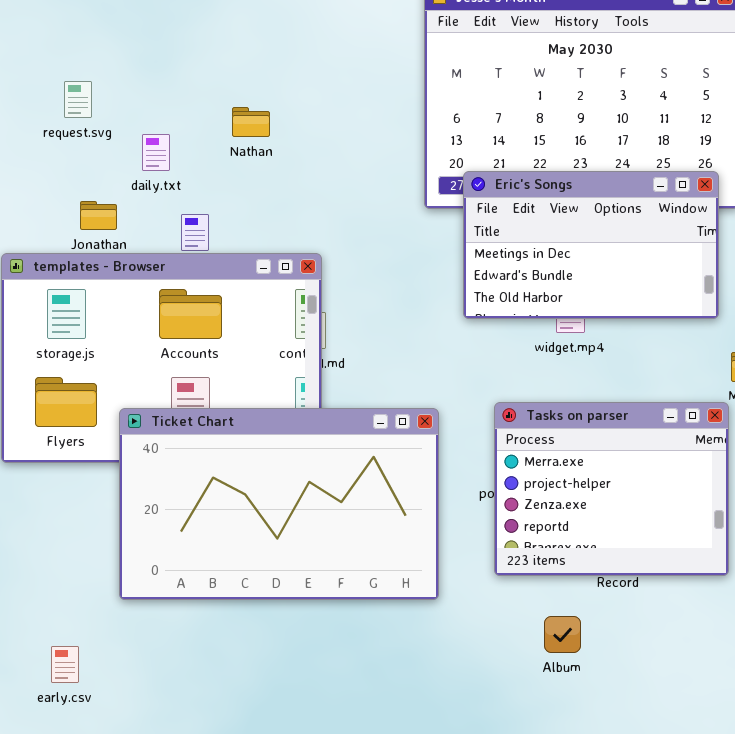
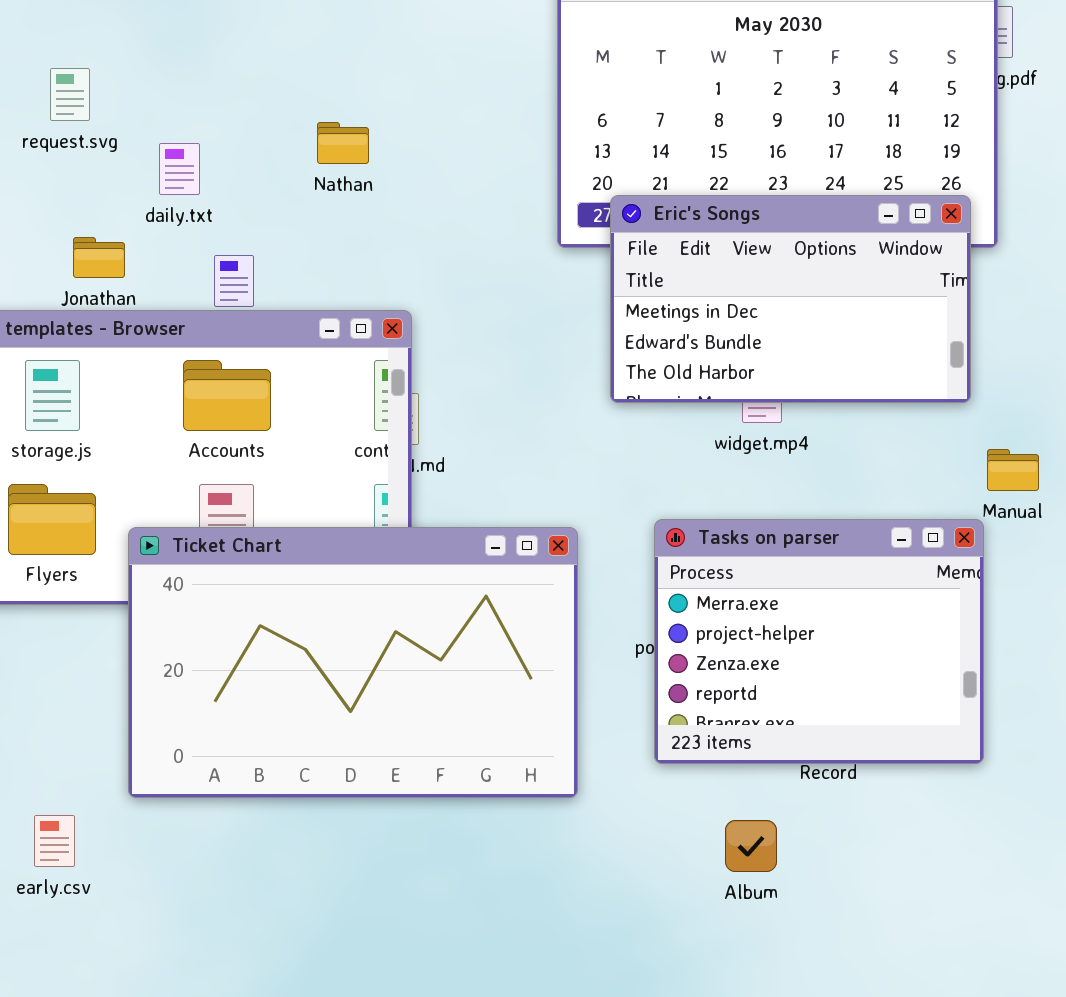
Nathan: [232,107,270,137] -> [317,122,369,164], moved
early.csv: [51,646,79,683] -> [34,815,75,867], moved

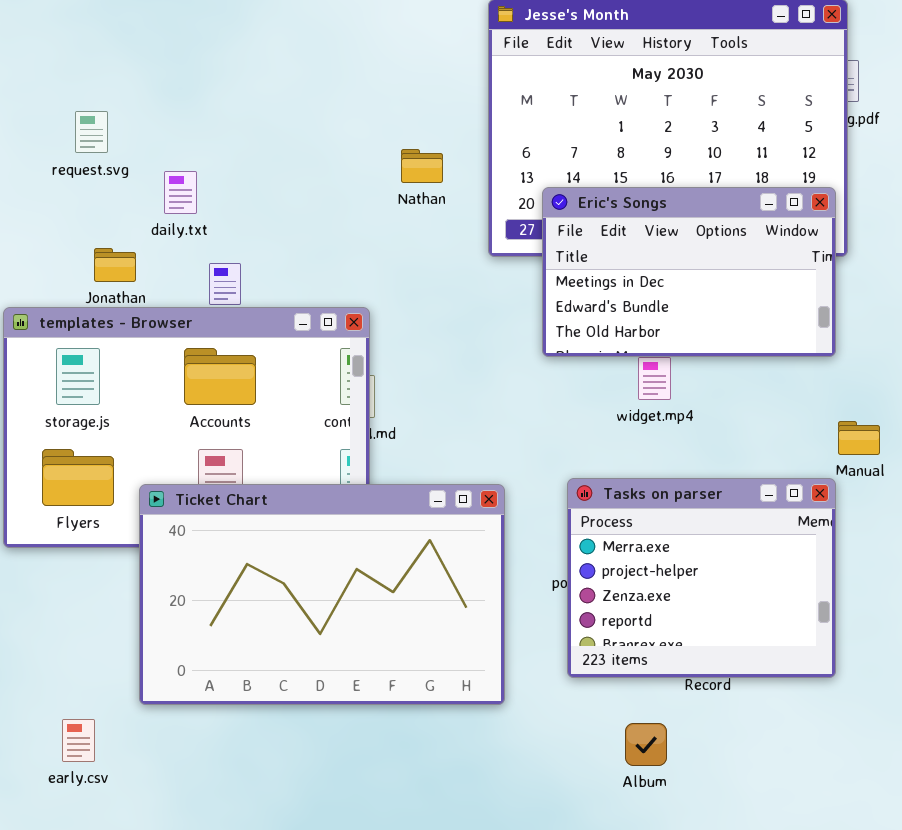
Nathan: [317,122,369,164] -> [401,149,443,183], moved
Eric's Songs: [610,195,971,403] -> [542,187,836,357], moved

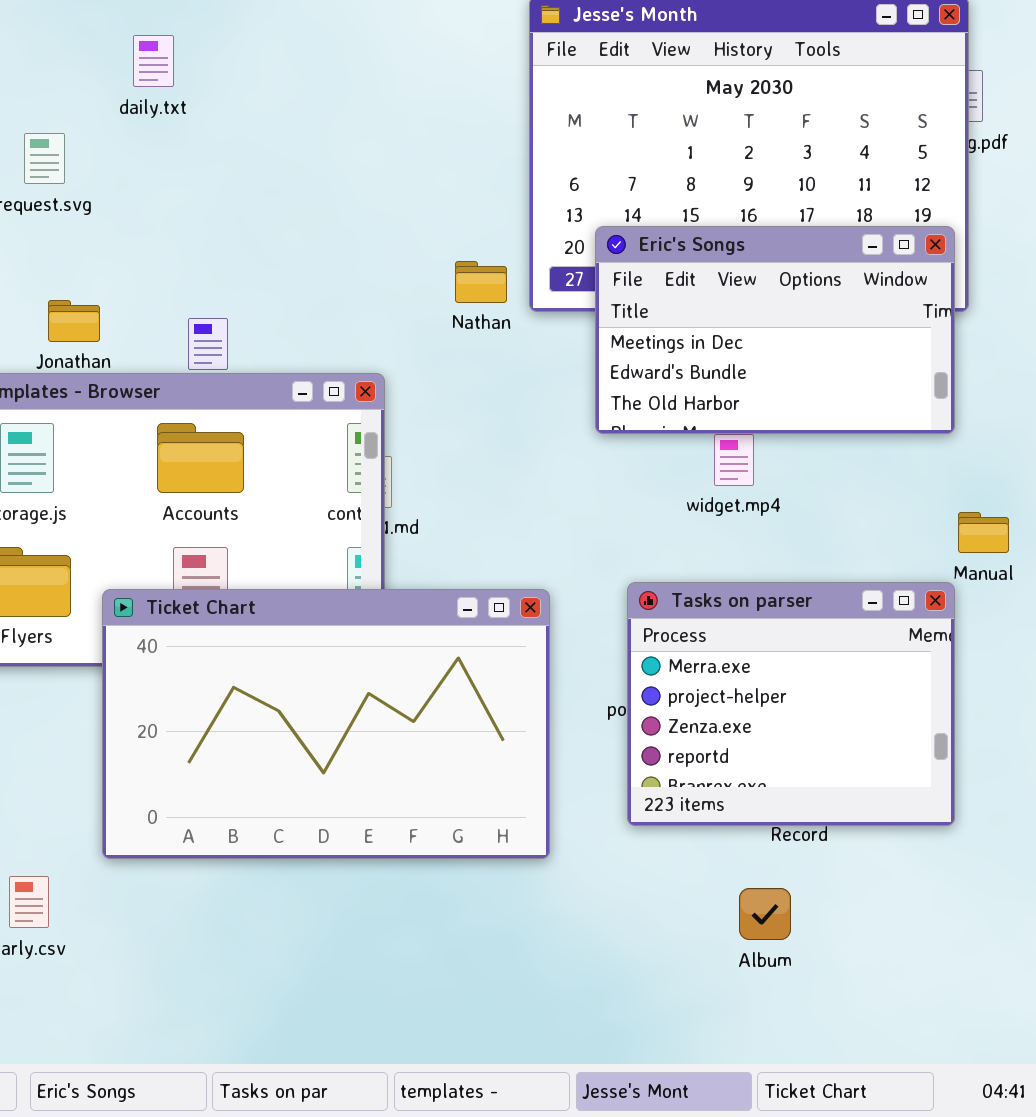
Nathan: [401,149,443,183] -> [455,261,507,303], moved
daily.txt: [164,171,197,214] -> [133,35,174,87], moved
Album: [625,723,667,766] -> [739,888,791,940], moved

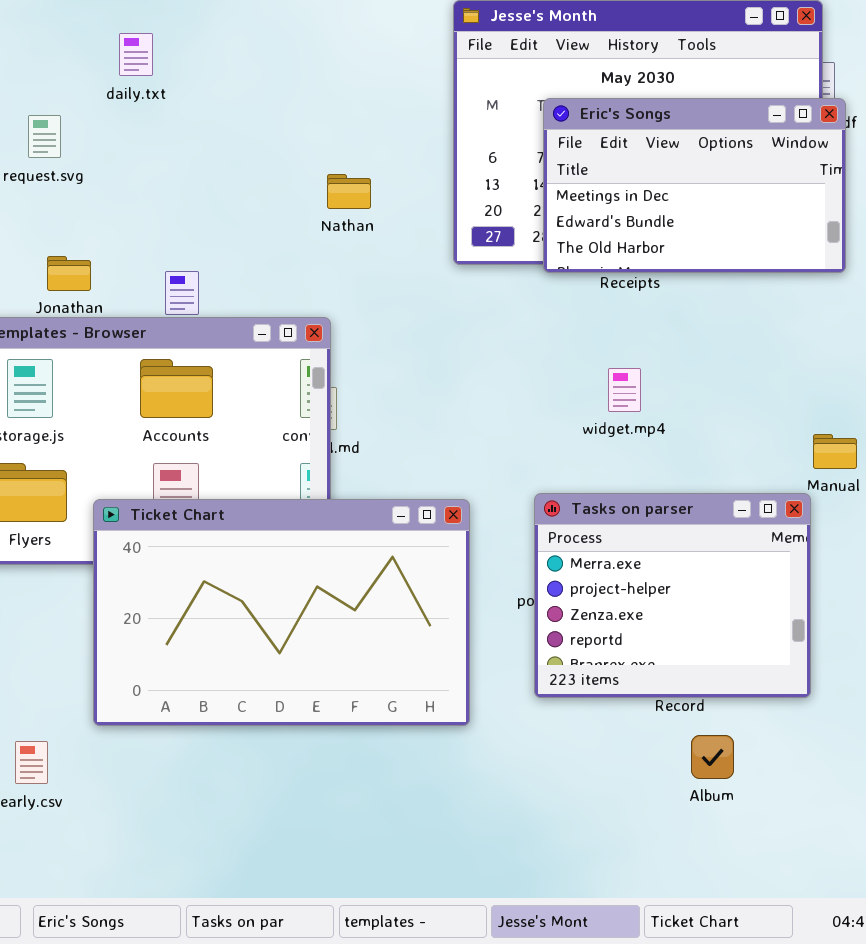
Eric's Songs: [595,226,955,434] -> [543,98,846,273], moved
Nathan: [455,261,507,303] -> [327,174,371,209], moved
Album: [739,888,791,940] -> [691,735,734,779], moved

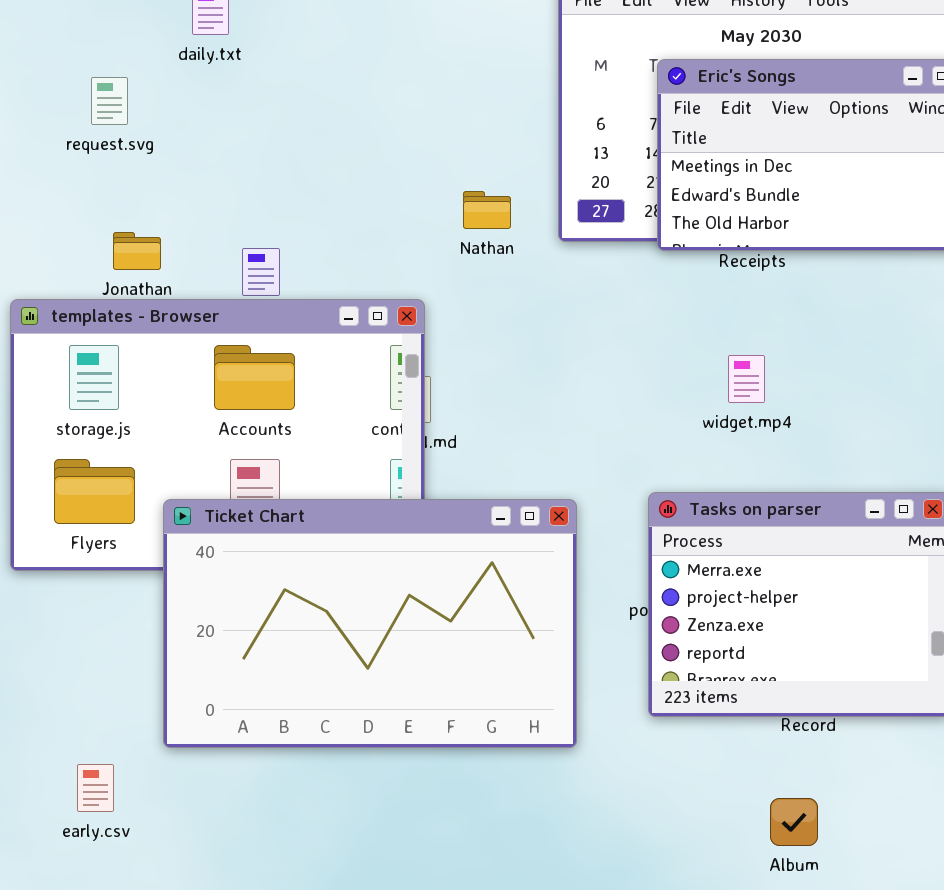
Nathan: [327,174,371,209] -> [463,191,511,229], moved
Album: [691,735,734,779] -> [770,798,818,846], moved

